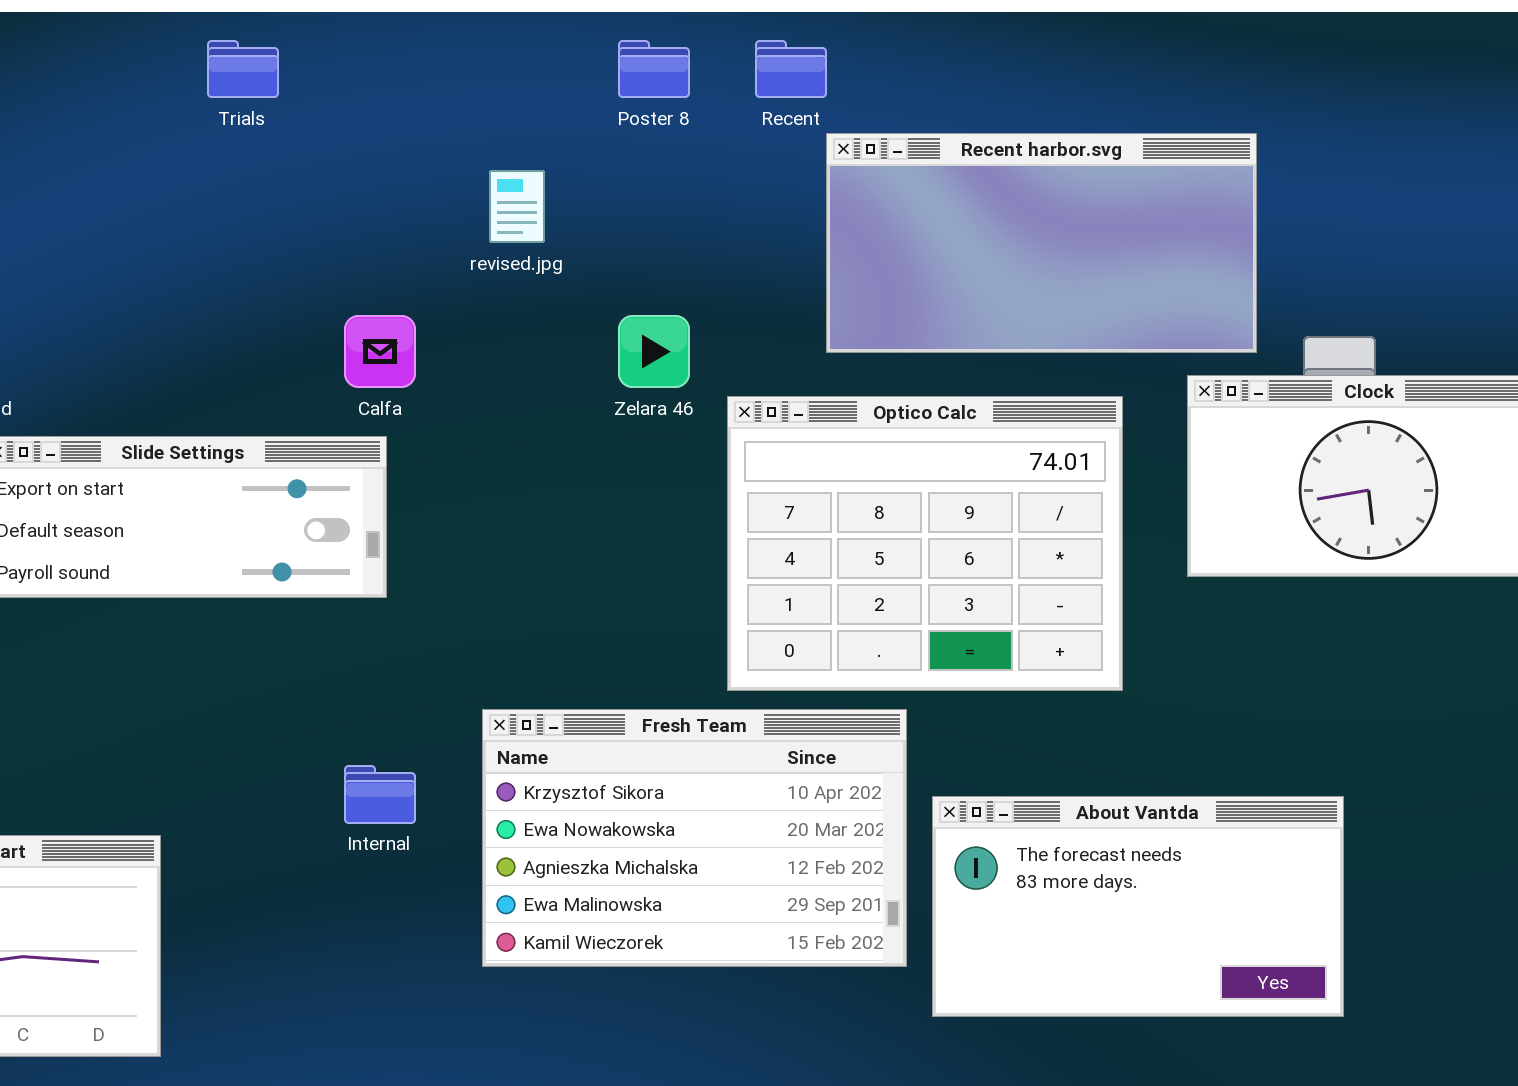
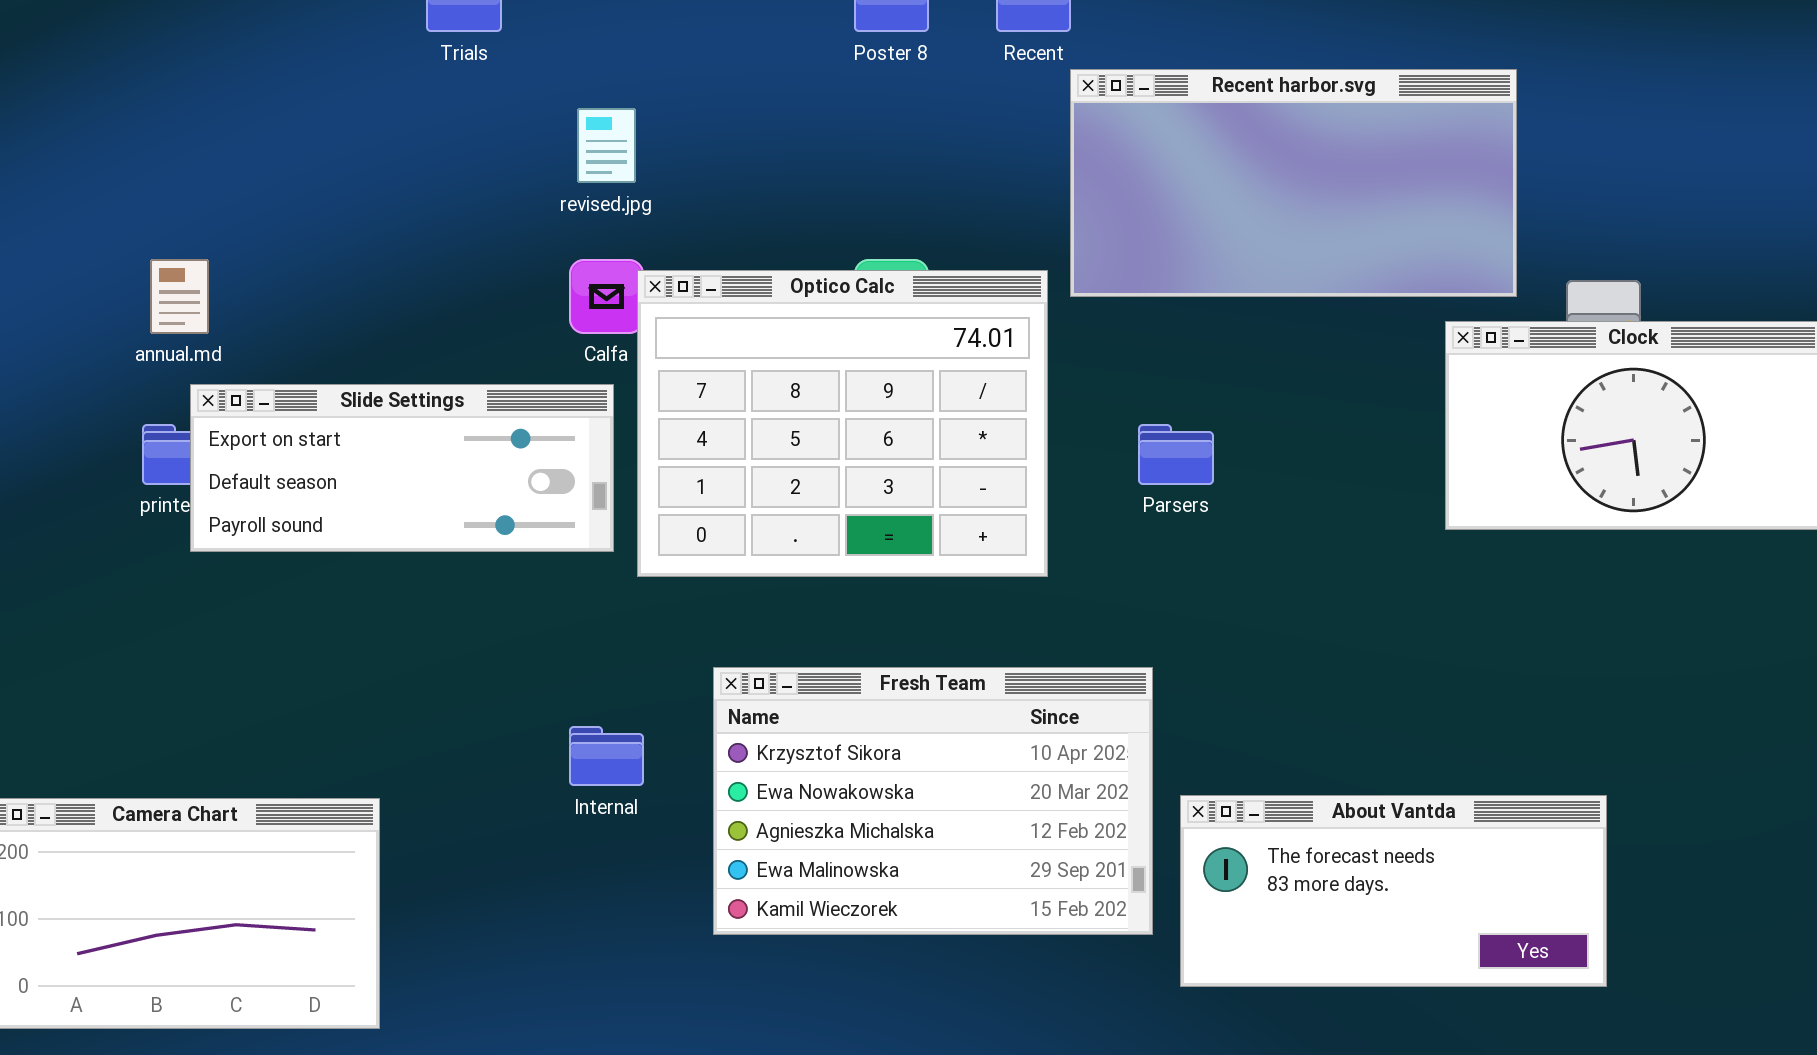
revised.jpg: [489,170,545,243] -> [577,108,636,183], moved
Optico Calc: [727,396,1123,691] -> [637,270,1048,577], moved
About Vantda: [932,796,1344,1017] -> [1180,795,1607,987], resized

